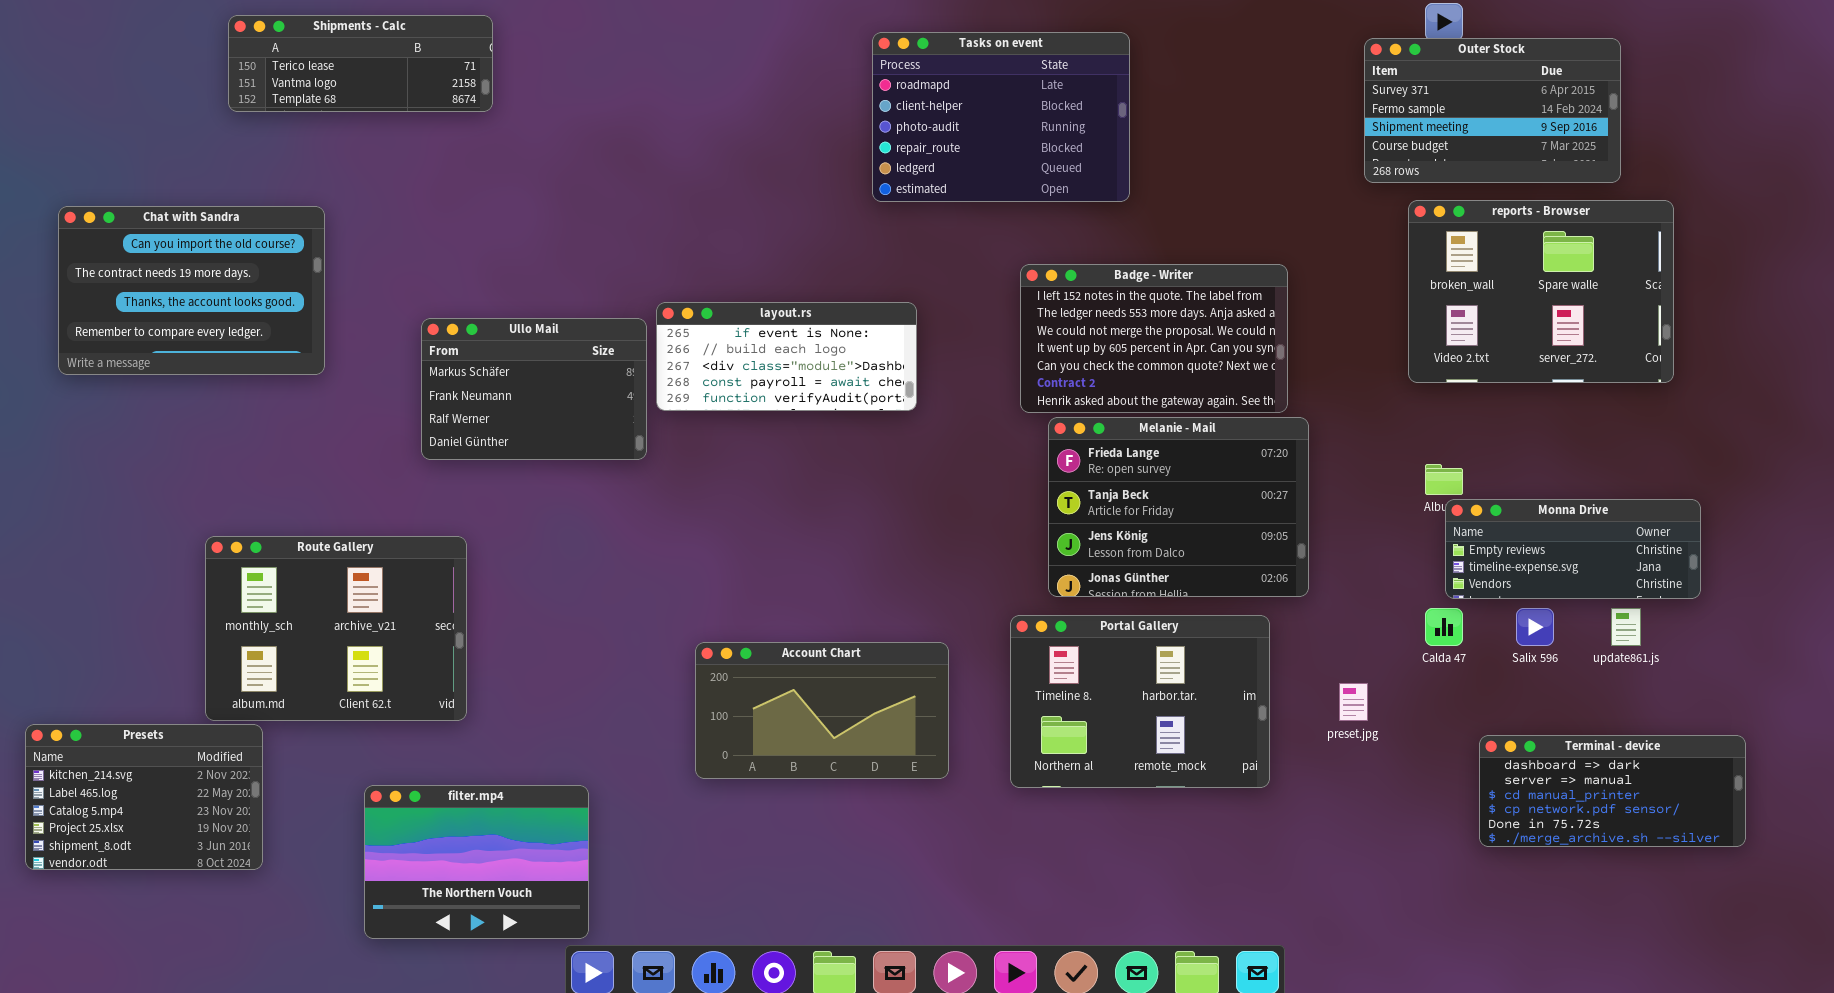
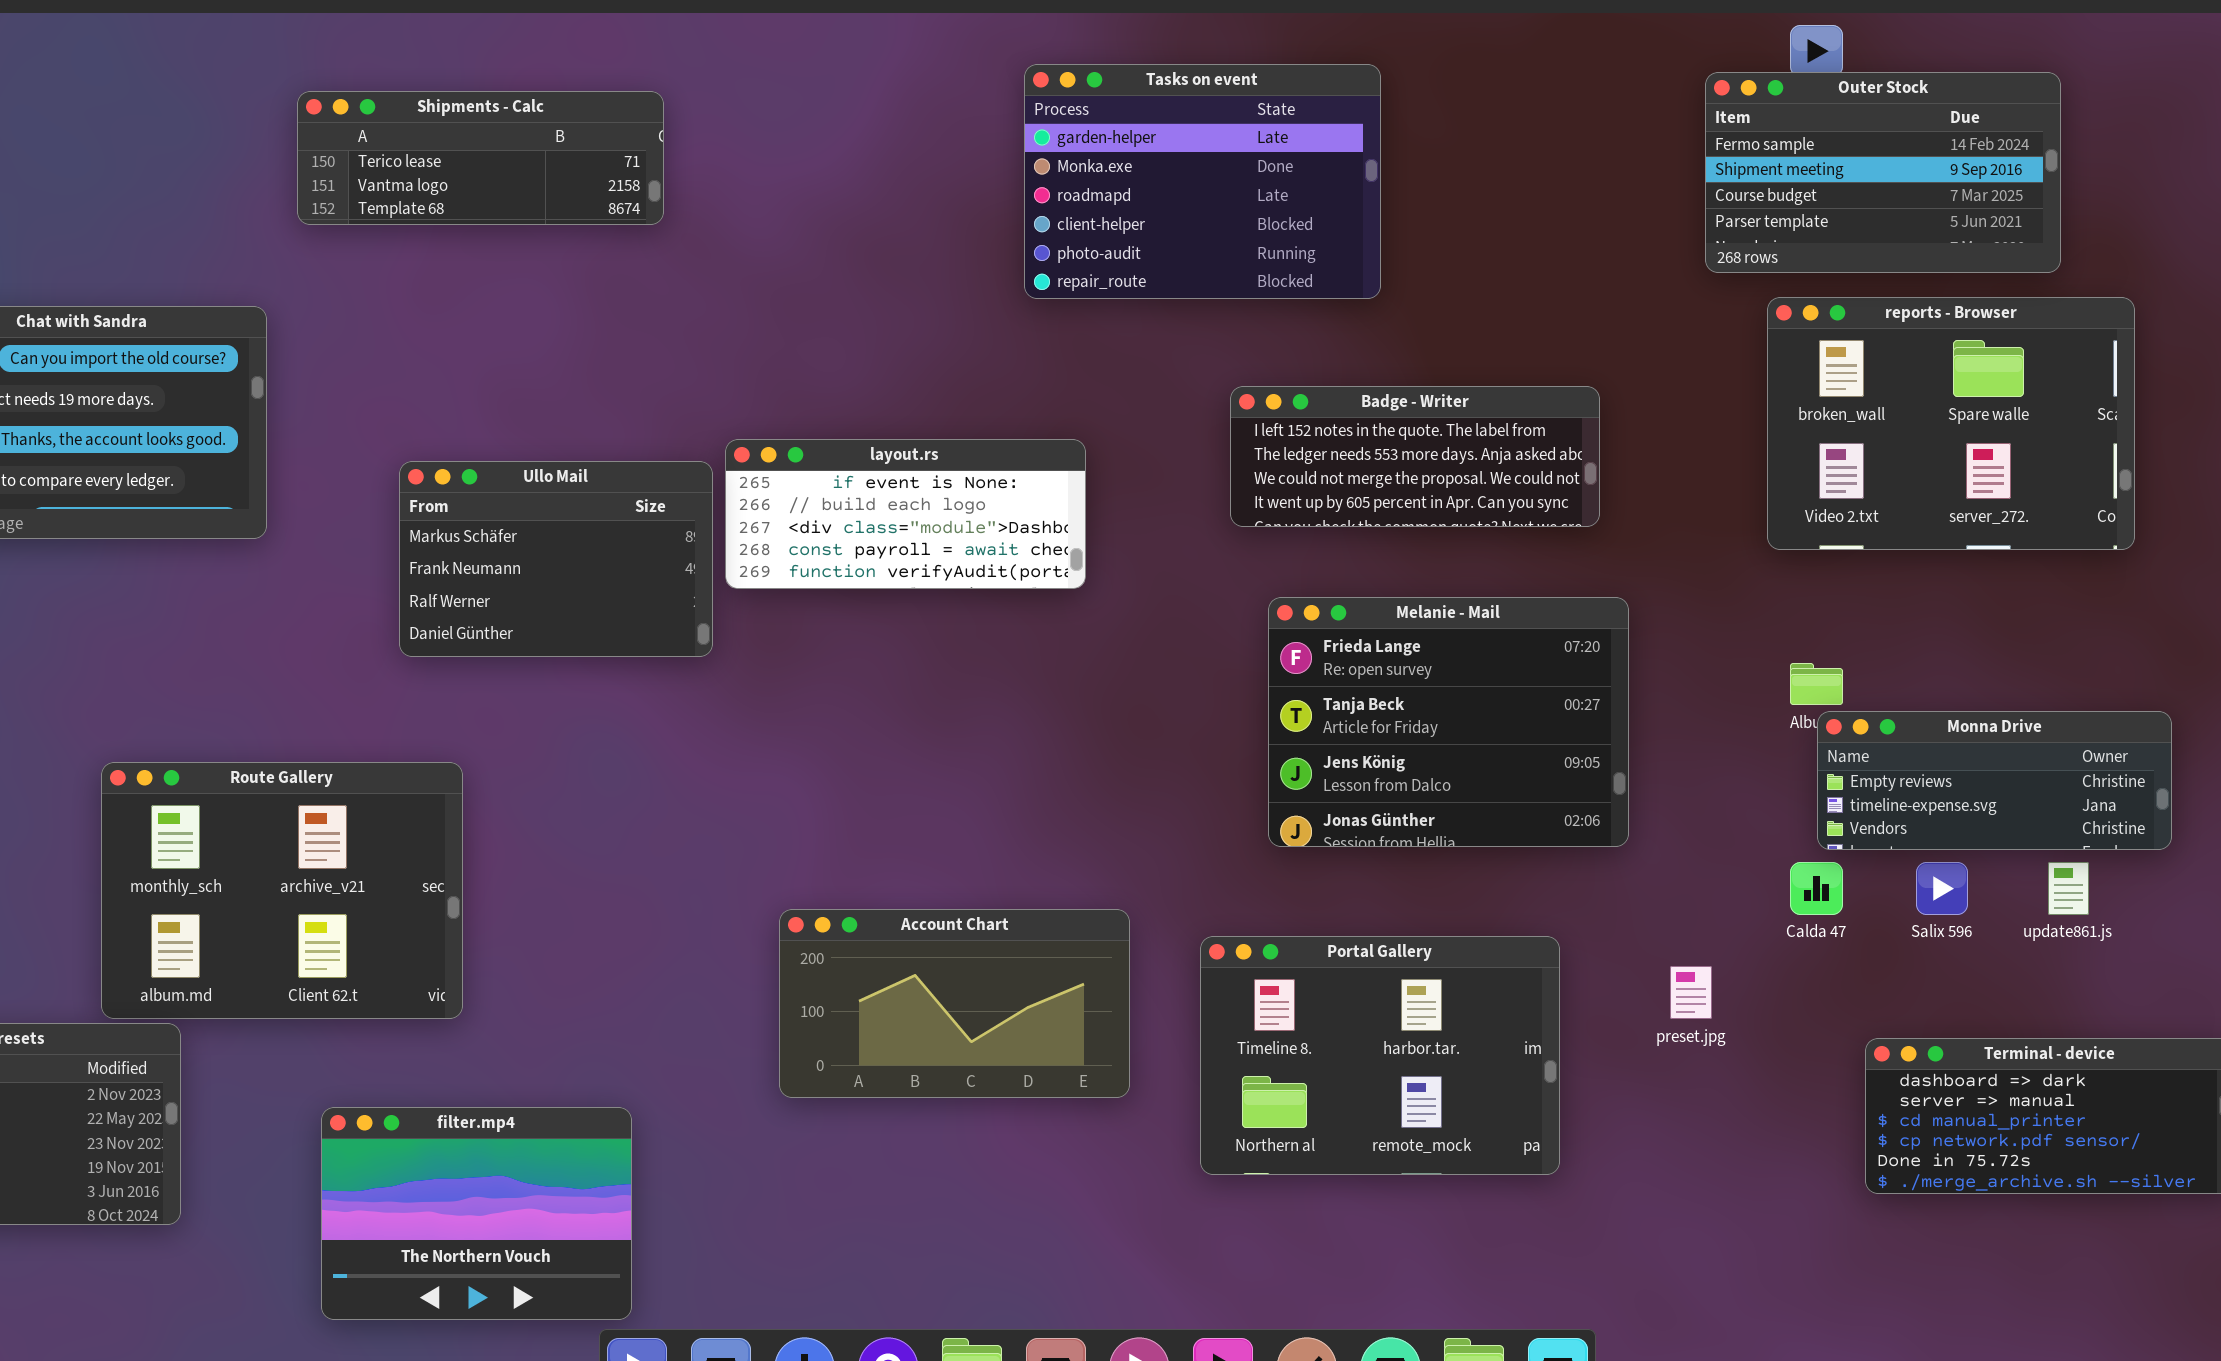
Shipments - Calc: [228,15,493,112] -> [297,91,664,225], moved
Tasks on event: [872,32,1130,202] -> [1024,64,1381,299], scrolled up 2 rows
Outer Stock: [1364,38,1621,183] -> [1705,72,2061,273], scrolled down 1 row
Badge - Writer: [1020,264,1288,413] -> [1230,386,1600,527], resized
Portal Gallery: [1010,615,1270,788] -> [1200,936,1560,1175], moved

